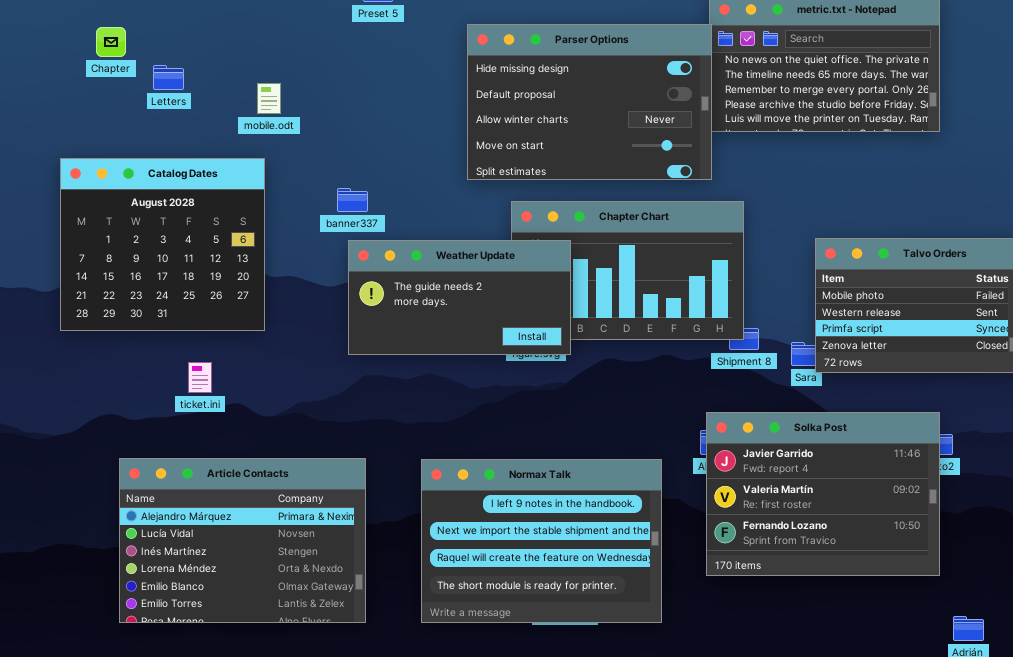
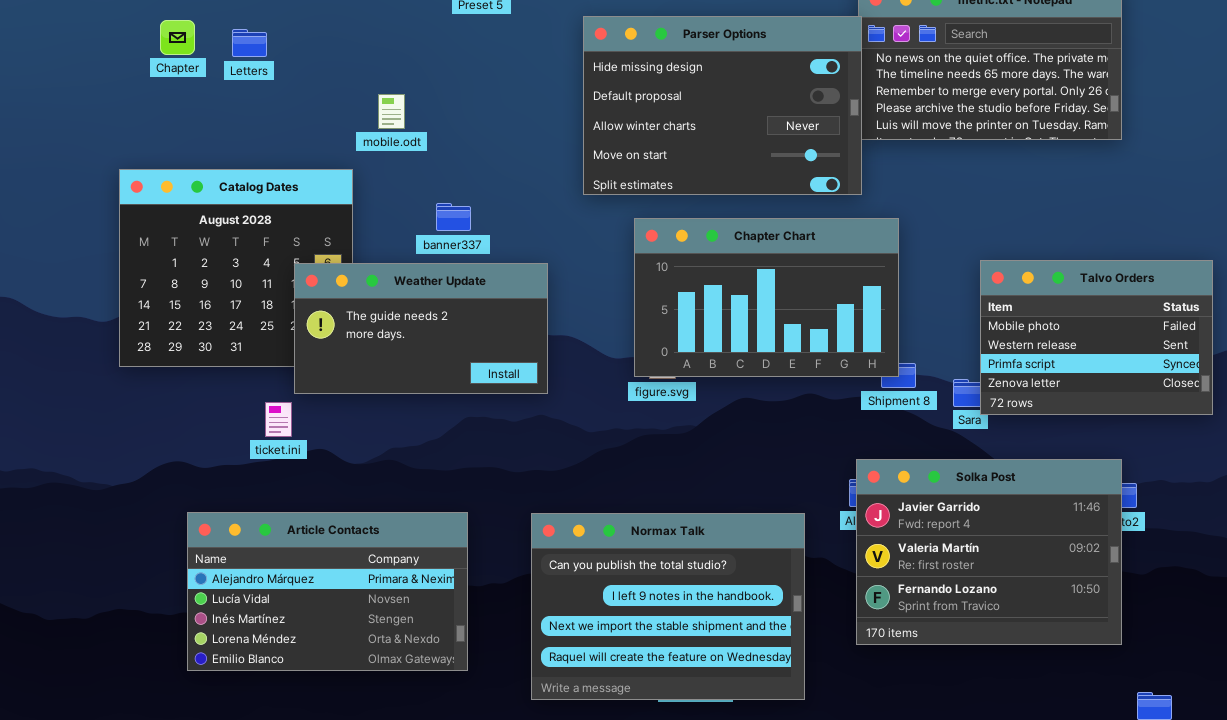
Letters: [153,65,184,90] -> [232,29,267,57], moved
mobile.odt: [257,83,281,114] -> [378,94,405,129], moved
Weather Update: [348,240,571,355] -> [294,263,548,394], moved
Article Contacts: [119,458,366,623] -> [187,512,468,671], resized
Normax Talk: [421,459,662,623] -> [531,513,805,700], scrolled up 1 row

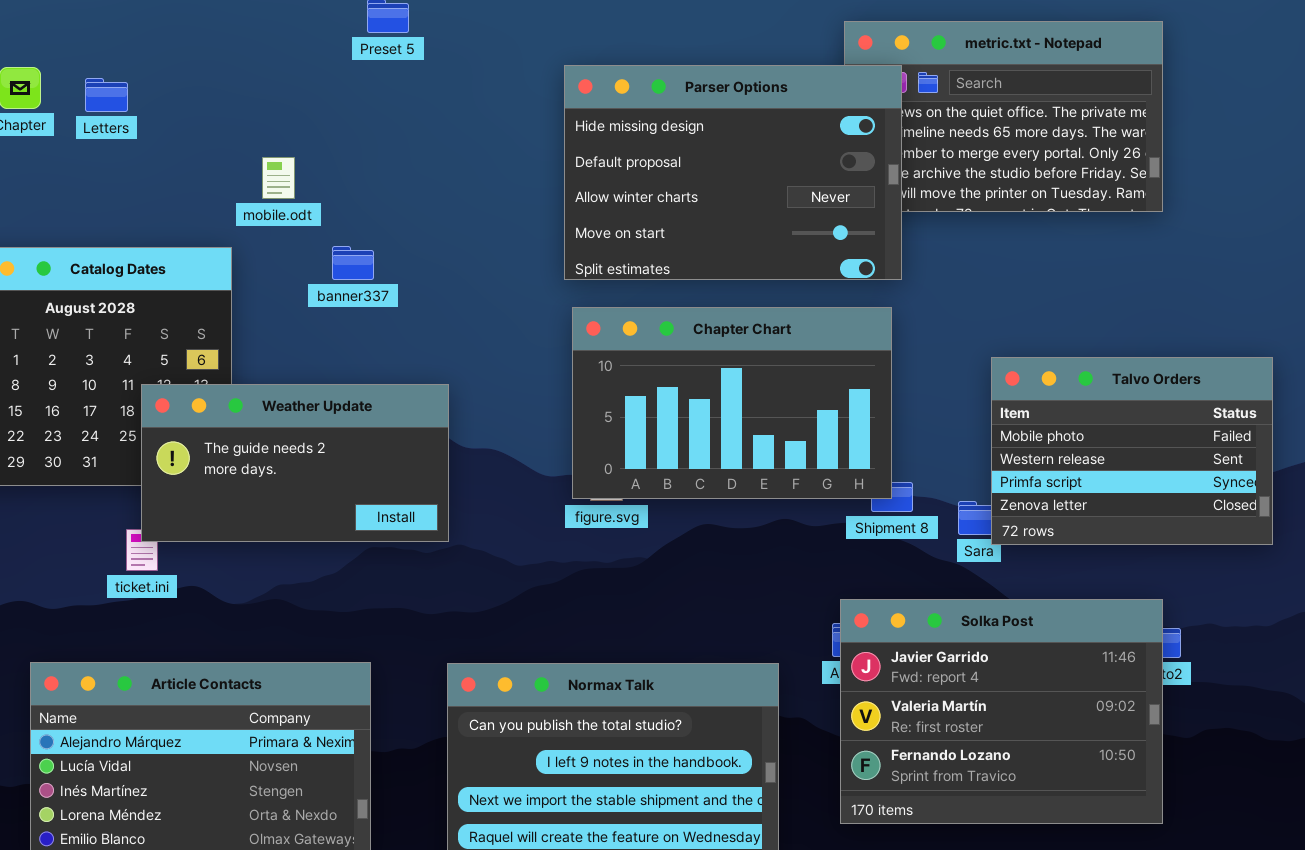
Parser Options: [583,16,862,195] -> [564,65,902,280], moved
banner337: [436,203,471,231] -> [332,246,374,280], moved
Weather Update: [294,263,548,394] -> [141,384,449,542], moved

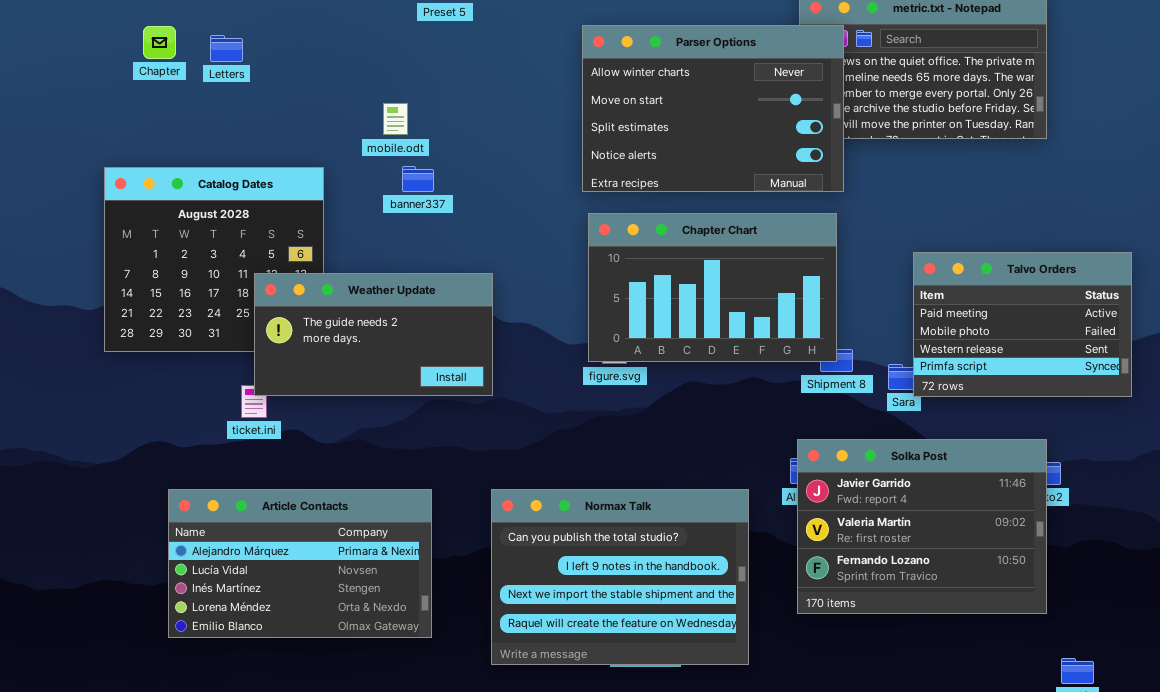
Parser Options: [564,65,902,280] -> [582,25,844,192], scrolled down 2 rows
mobile.odt: [262,157,295,199] -> [383,103,408,135], moved
Talvo Orders: [991,357,1273,545] -> [913,252,1132,397], scrolled up 1 row

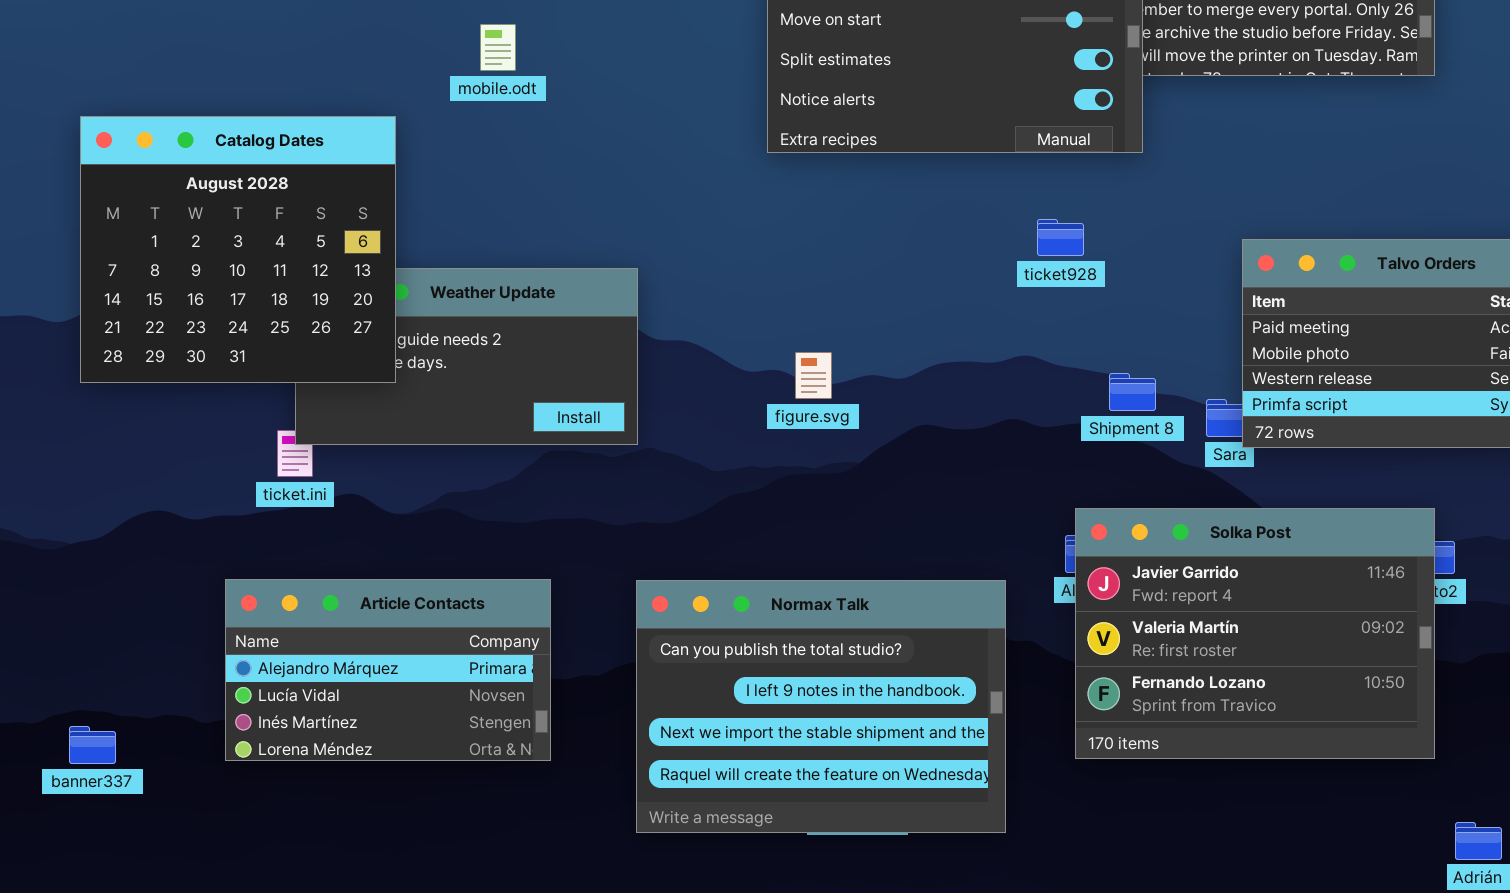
banner337: [402,166,434,192] -> [69,726,116,764], moved
Catalog Dates: [104,167,324,352] -> [80,116,396,383], raised
Chapter Chart: [588,213,837,362] -> none, closed
Article Contacts: [168,489,432,638] -> [225,579,551,761], resized

